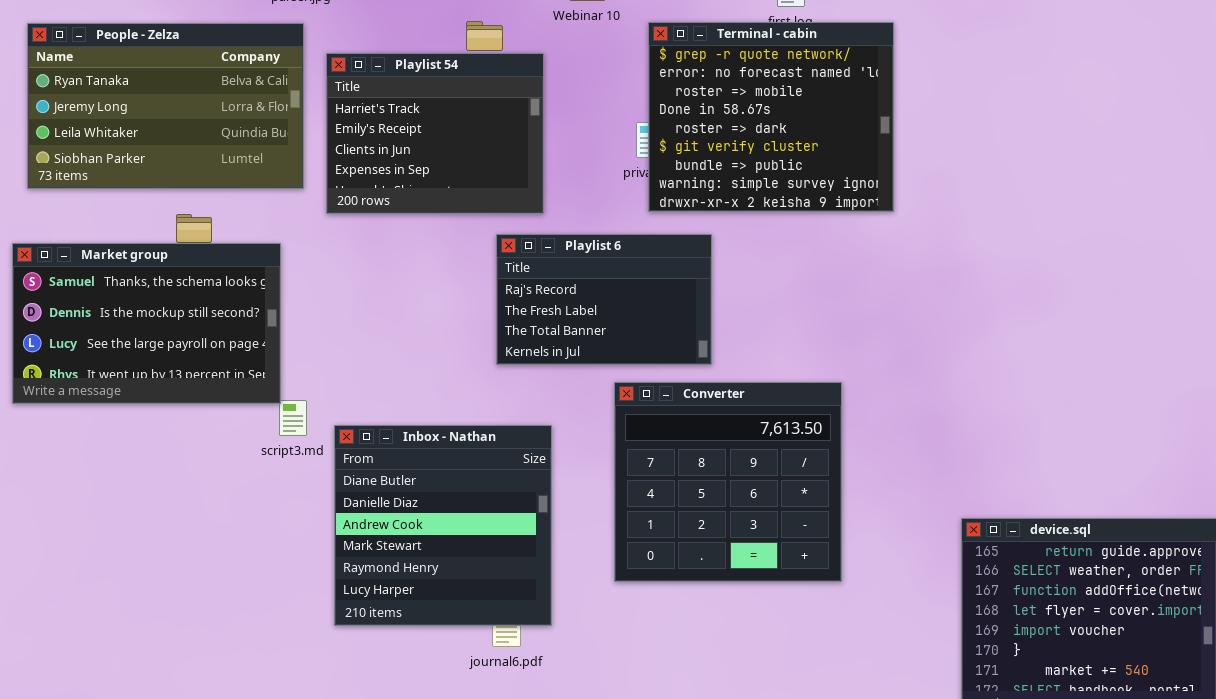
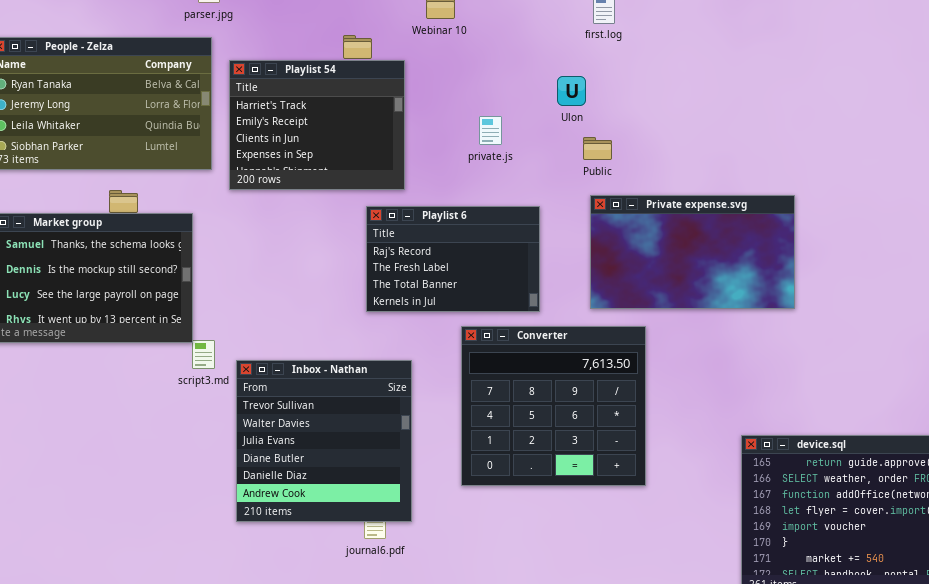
Terminal - cabin: [648,22,894,212] -> none, closed
Private expense.svg: none -> [590,195,795,309], opened
Inbox - Nathan: [334,425,552,626] -> [236,360,412,522], scrolled up 3 rows

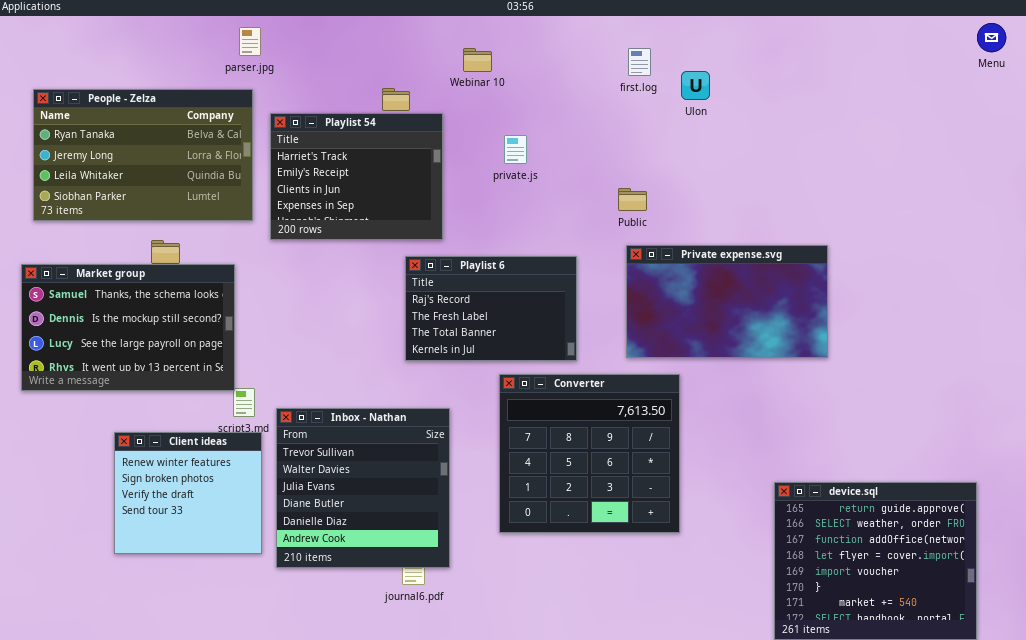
Ulon: [557,76,586,106] -> [681,71,710,100], moved
private.js: [479,116,502,145] -> [504,135,527,164], moved
Client ideas: none -> [114,432,262,554], opened

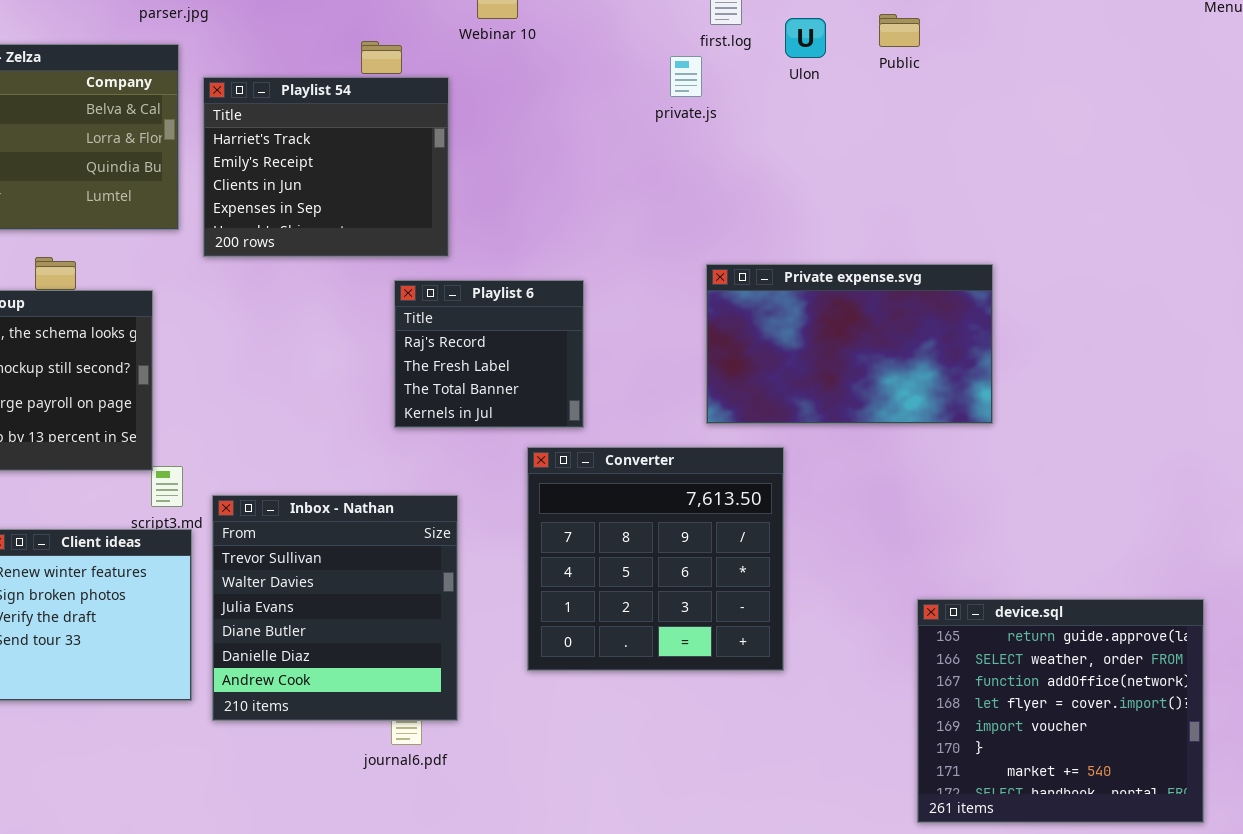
private.js: [504,135,527,164] -> [670,56,702,97], moved
Public: [618,188,647,211] -> [879,14,920,47], moved
Playlist 6: [405,256,577,361] -> [394,280,584,428], resized

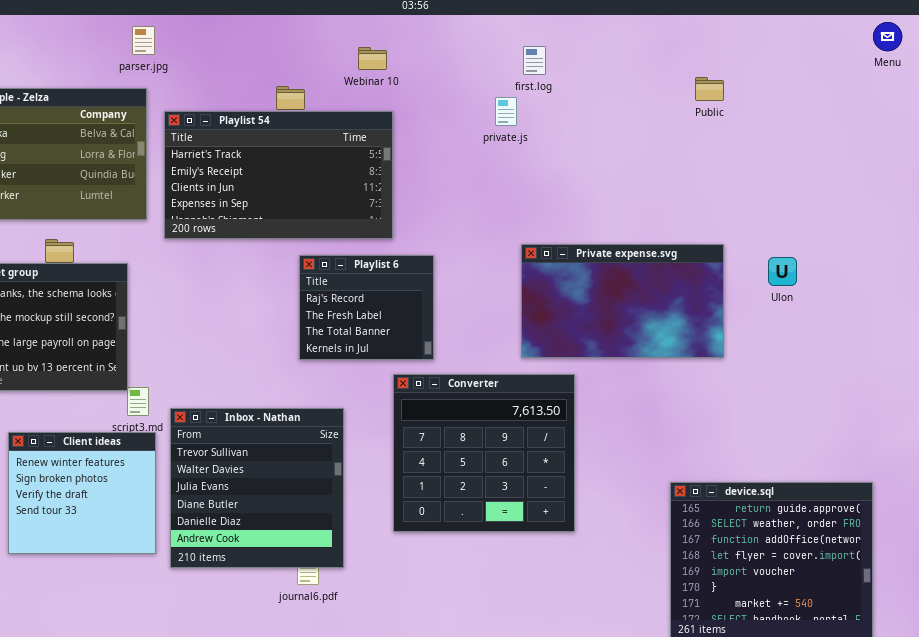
Public: [879,14,920,47] -> [695,77,724,101], moved
Ulon: [785,18,826,58] -> [768,257,797,286], moved
Playlist 54: [203,77,449,257] -> [164,111,393,239], resized

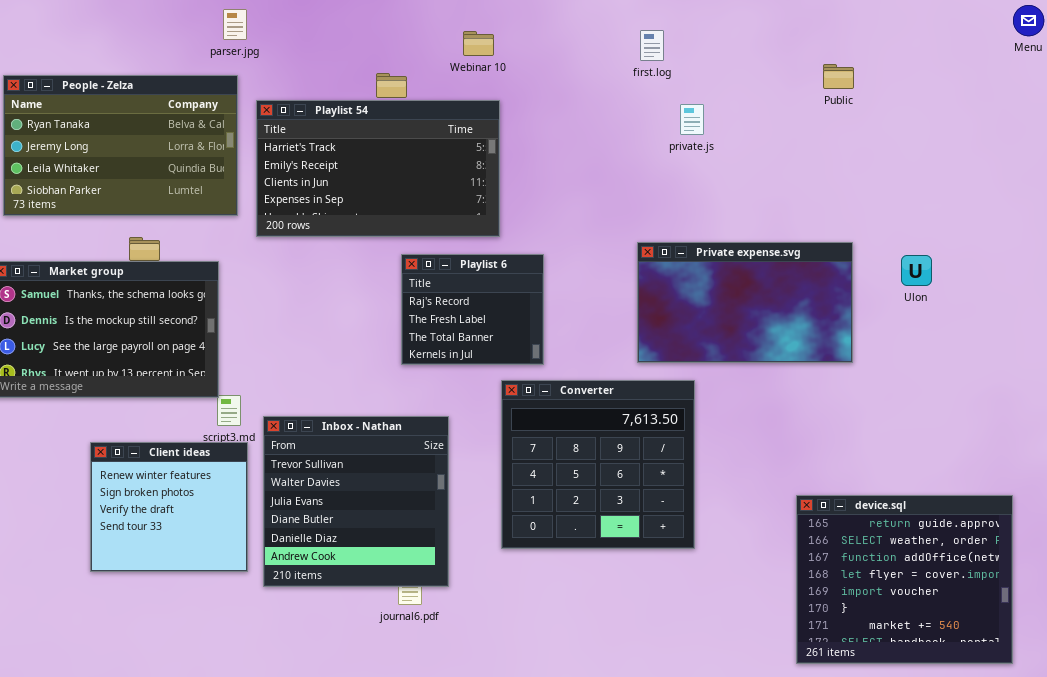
private.js: [495,97,517,126] -> [680,104,704,135], moved

